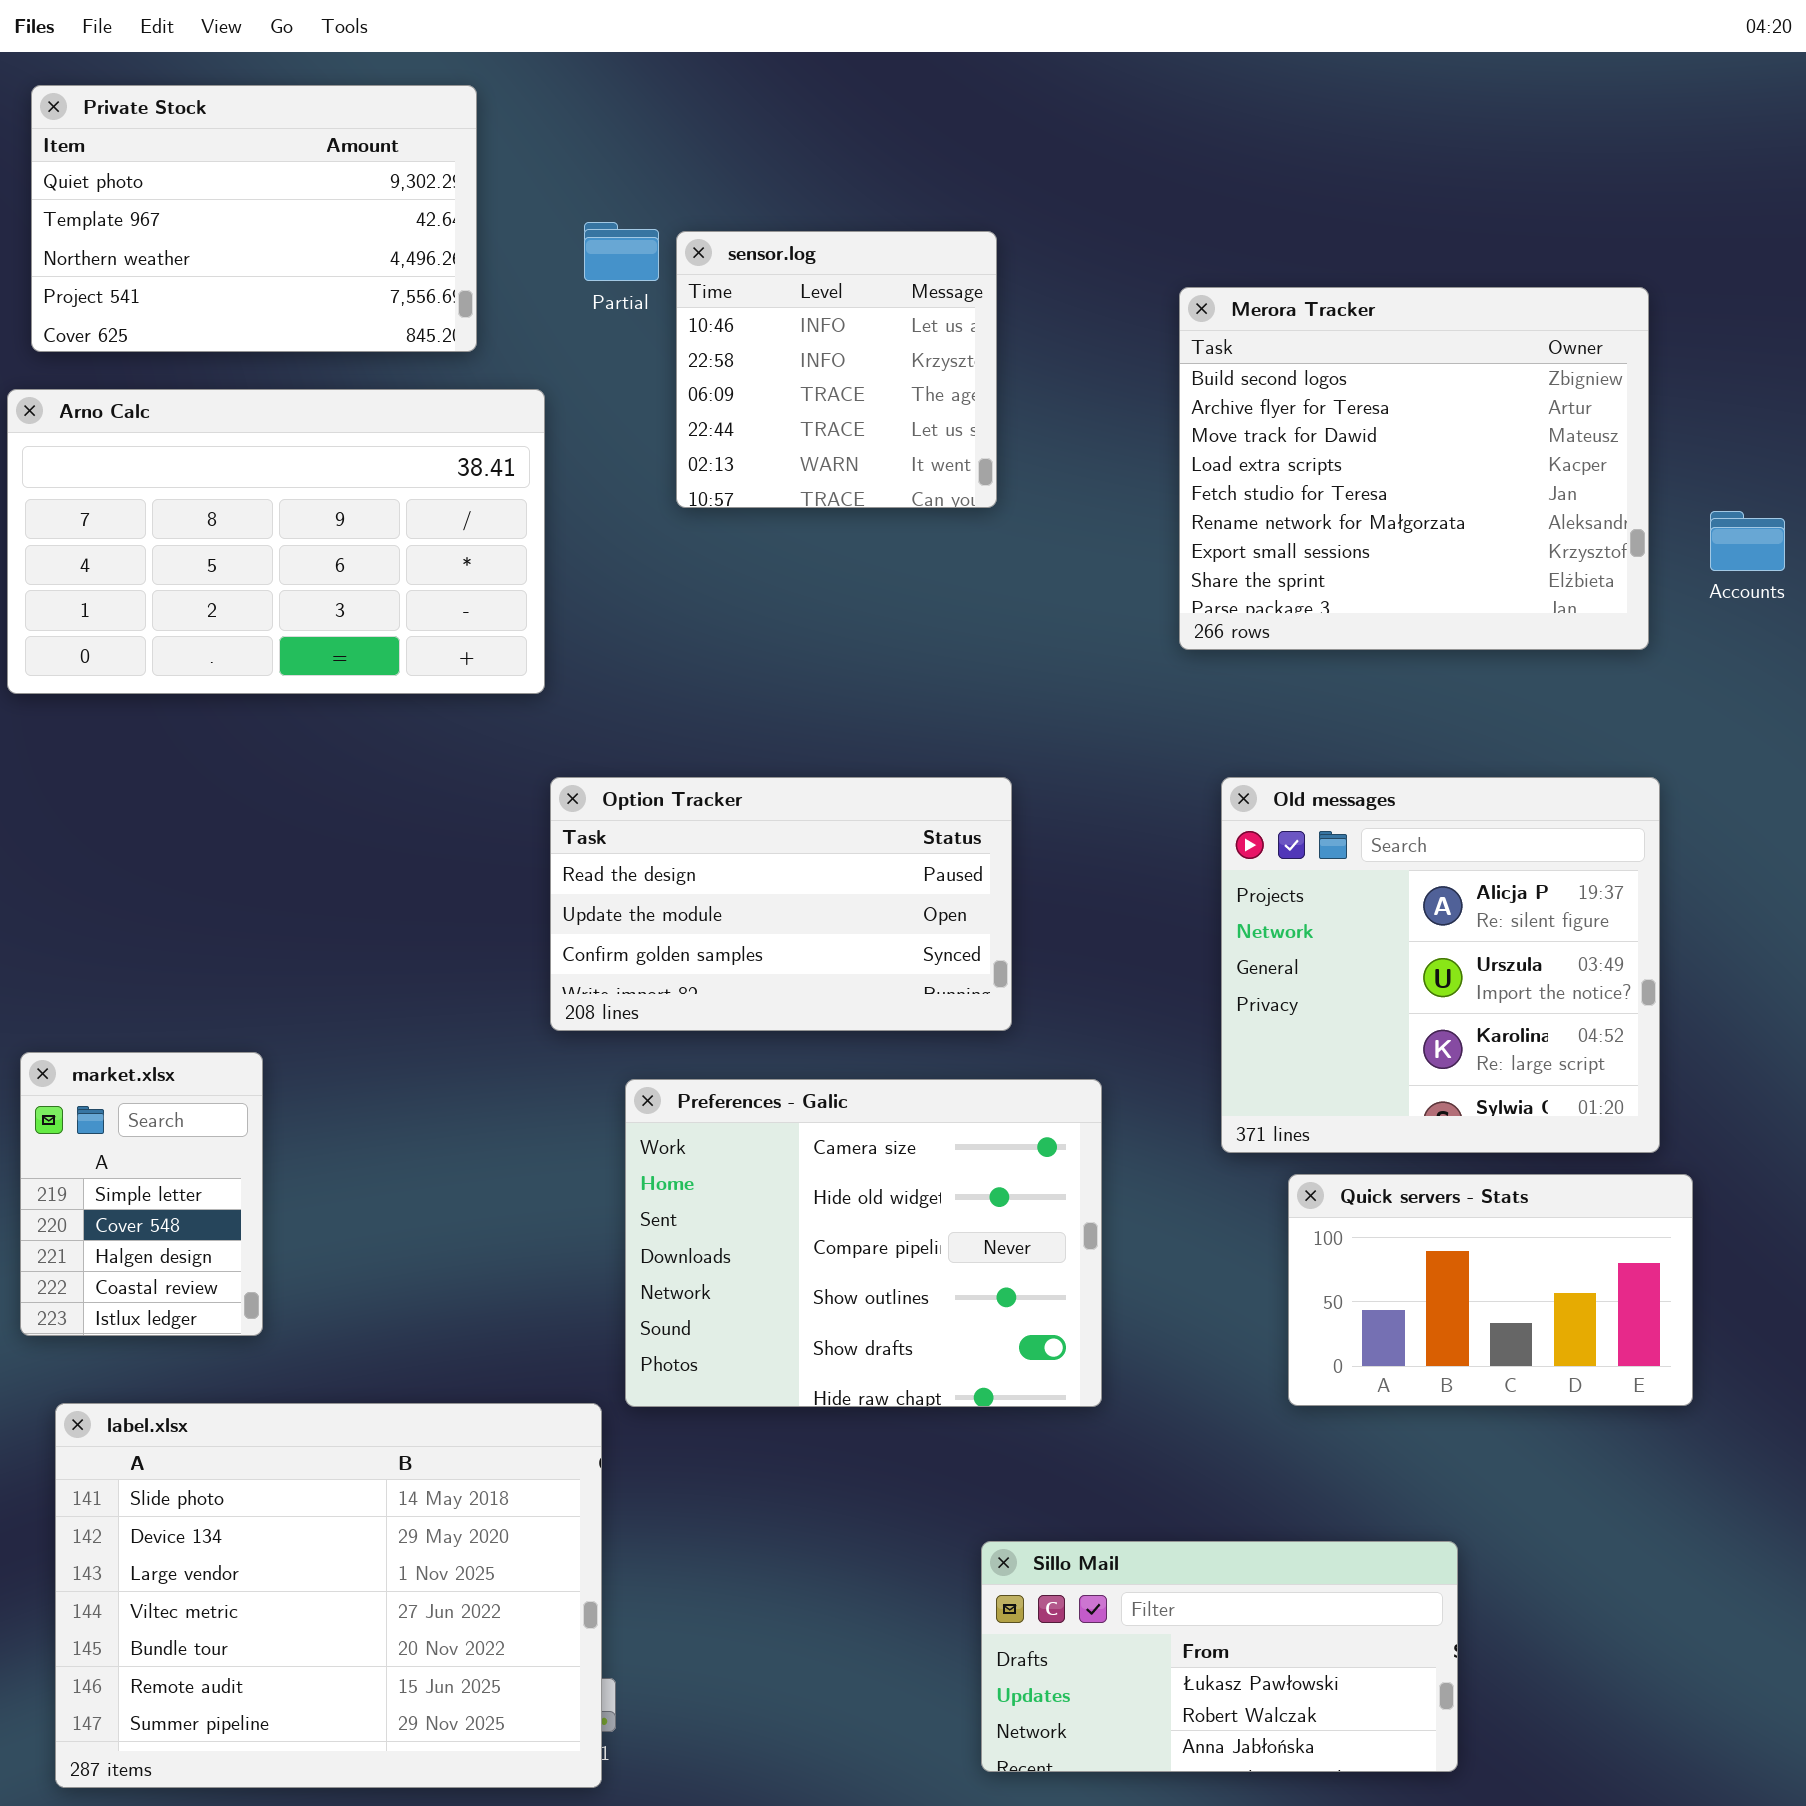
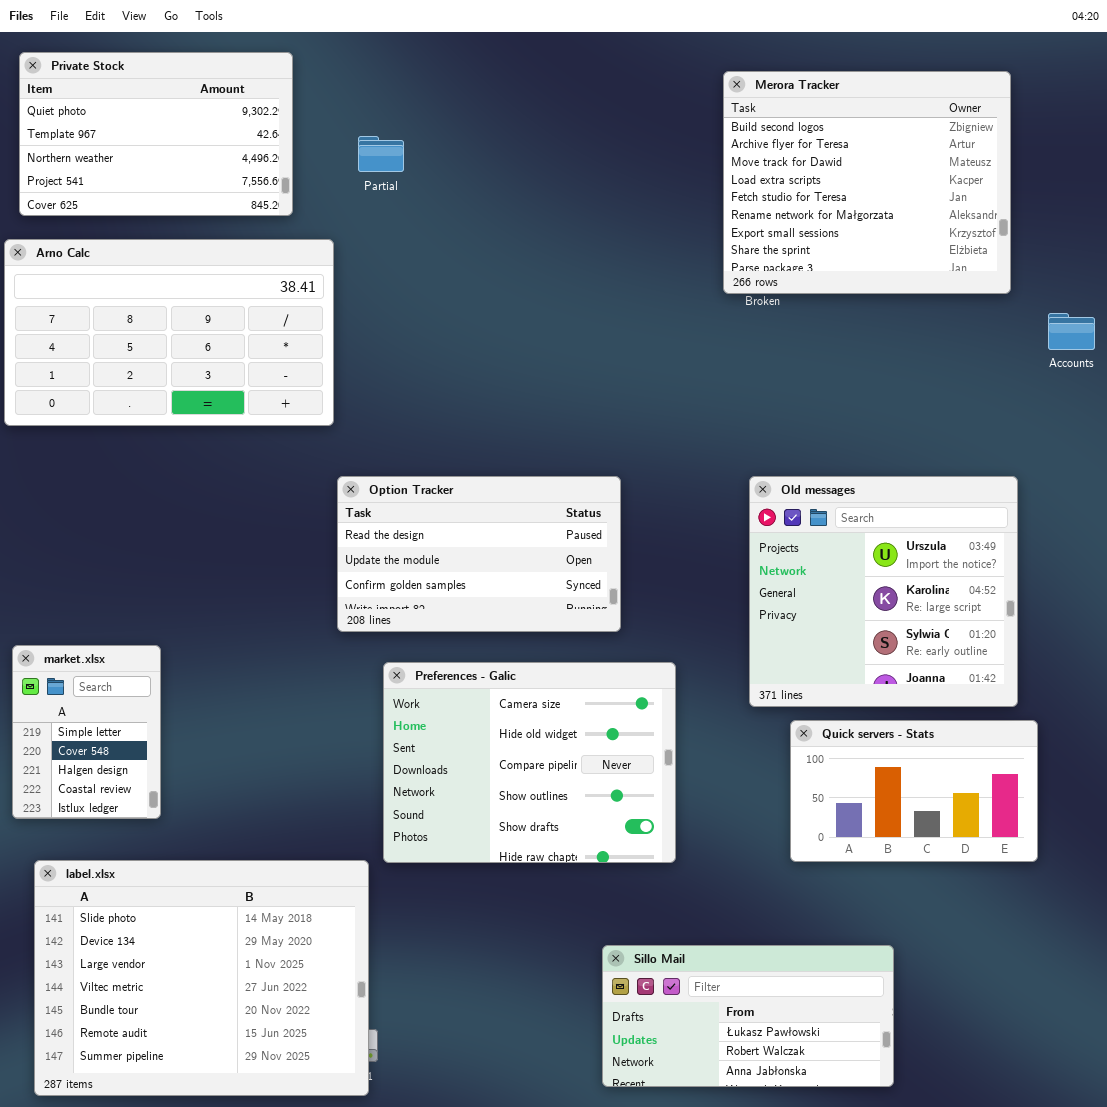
sensor.log: [676,231,997,508] -> none, closed
Merora Tracker: [1179,287,1649,650] -> [723,71,1011,294], moved
Old messages: [1221,777,1660,1153] -> [749,476,1018,707], scrolled down 1 row

